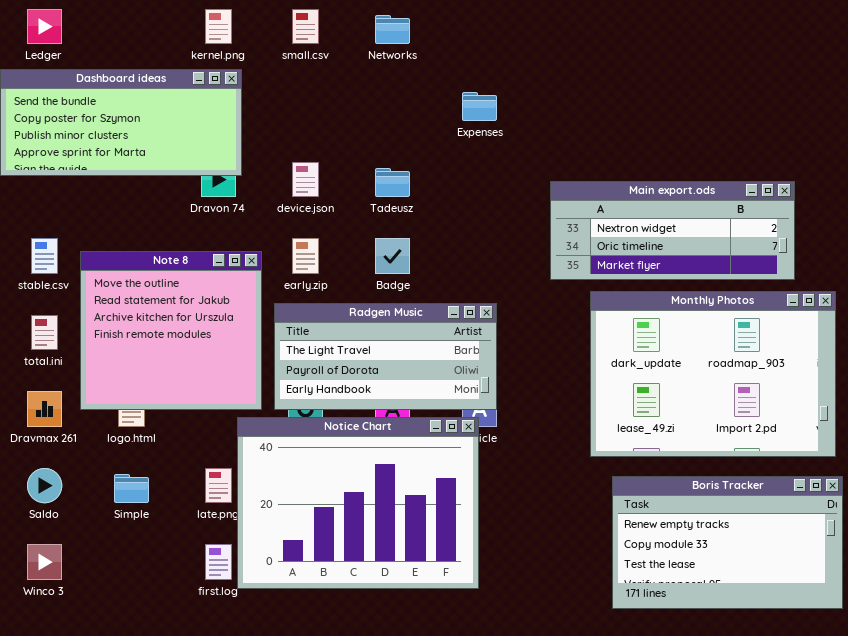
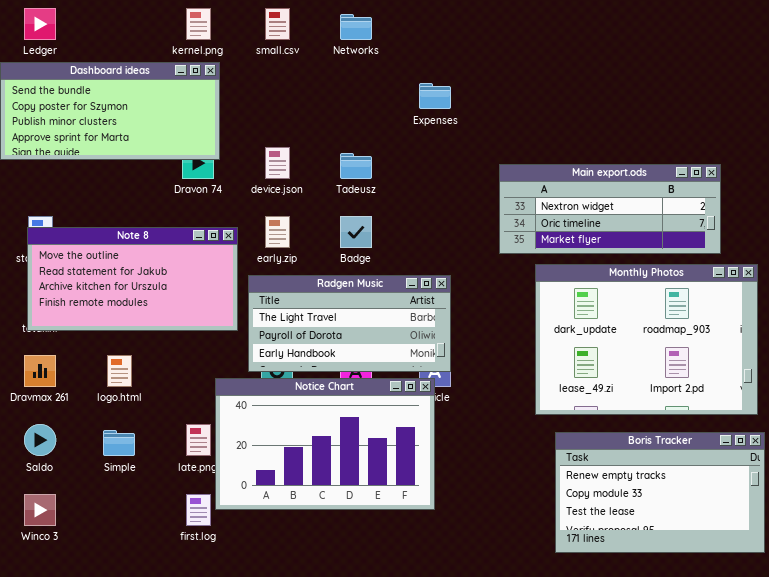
Note 8: [80,251,262,410] -> [27,227,238,331], resized
Notice Chart: [237,417,479,589] -> [215,378,435,510], resized

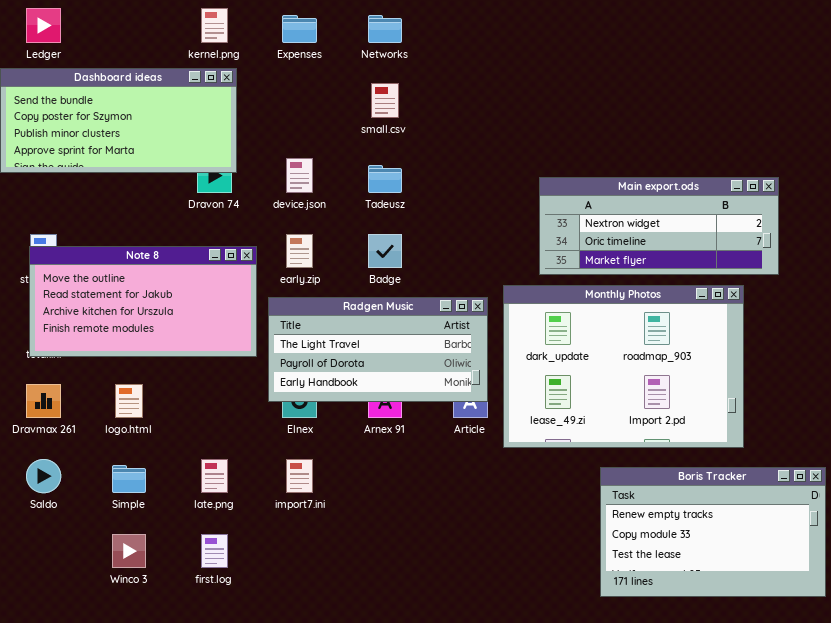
small.csv: [265,8,290,40] -> [371,83,399,118], moved
Expenses: [419,83,451,109] -> [282,15,317,43], moved
Monthly Photos: [535,264,758,415] -> [503,285,744,448], moved
Notice Chart: [215,378,435,510] -> none, closed
Winco 3: [24,494,56,526] -> [112,534,146,568], moved

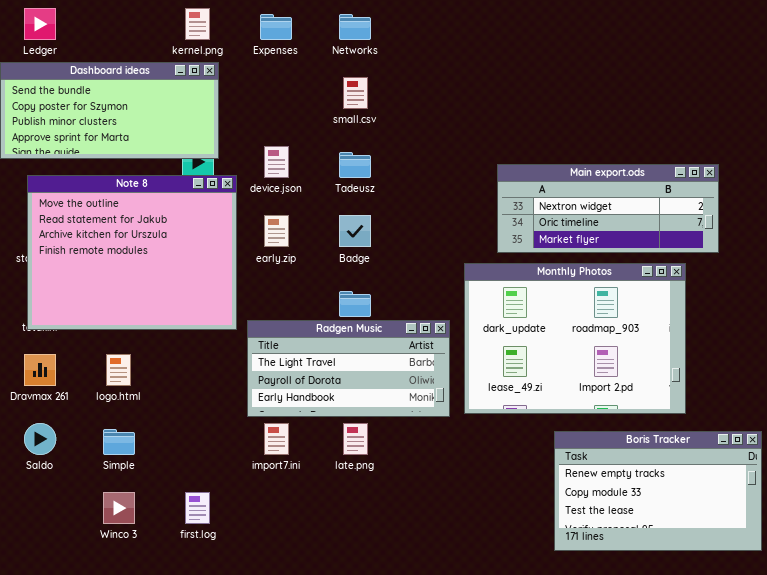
Note 8: [29,246,257,357] -> [27,175,237,330], resized
Radgen Music: [268,297,488,402] -> [247,320,450,417], moved
late.png: [201,459,228,493] -> [343,423,368,455], moved

